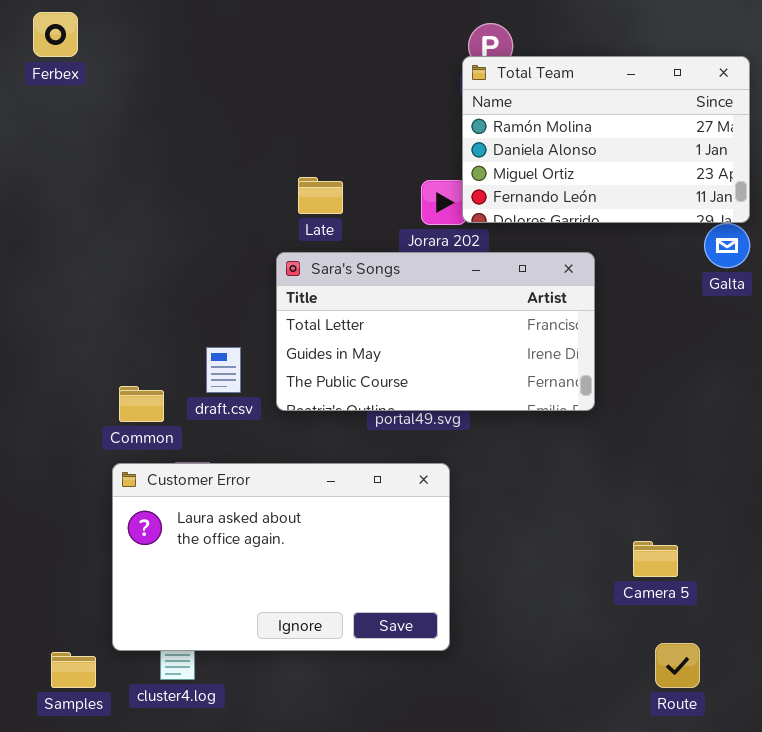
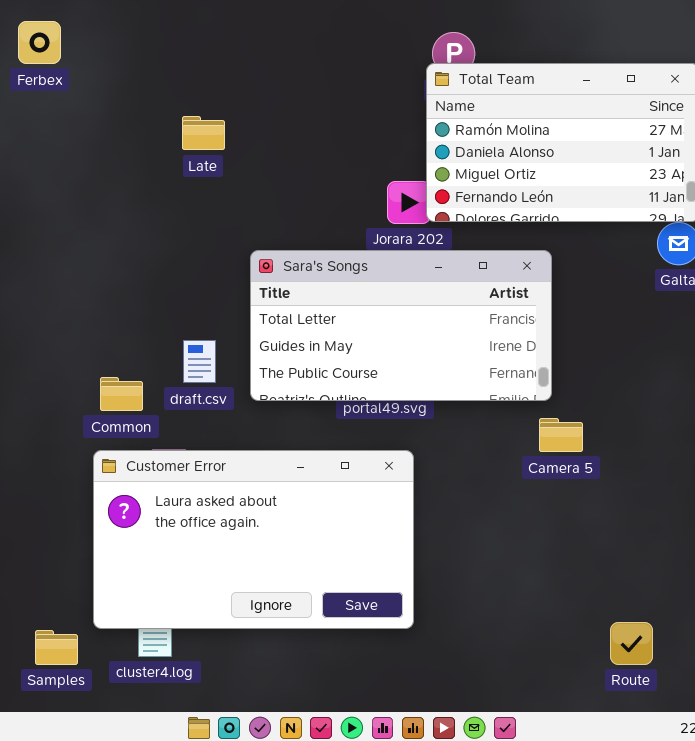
Late: [298,177,343,214] -> [182,116,225,150], moved
Camera 5: [633,541,678,577] -> [539,418,583,452], moved

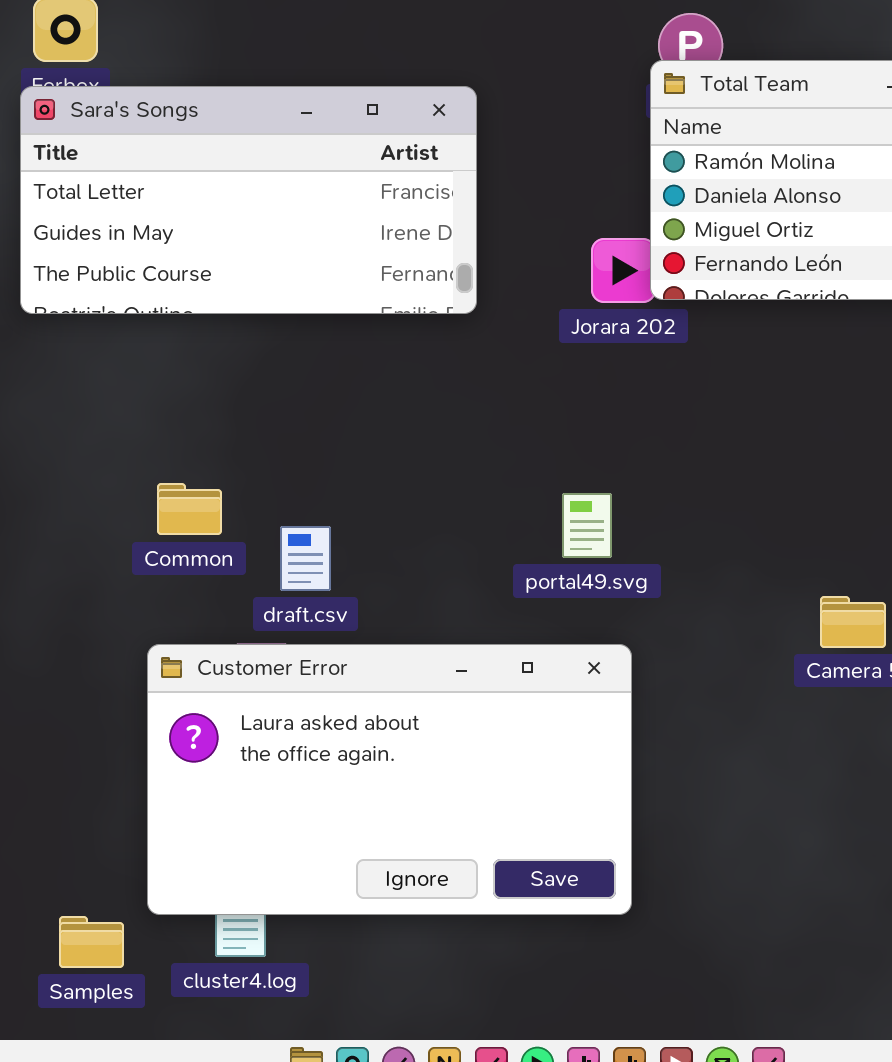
Sara's Songs: [250,250,552,401] -> [20,86,477,314], moved
draft.csv: [183,340,216,383] -> [280,526,331,591], moved
Common: [100,377,143,411] -> [157,483,222,535], moved

